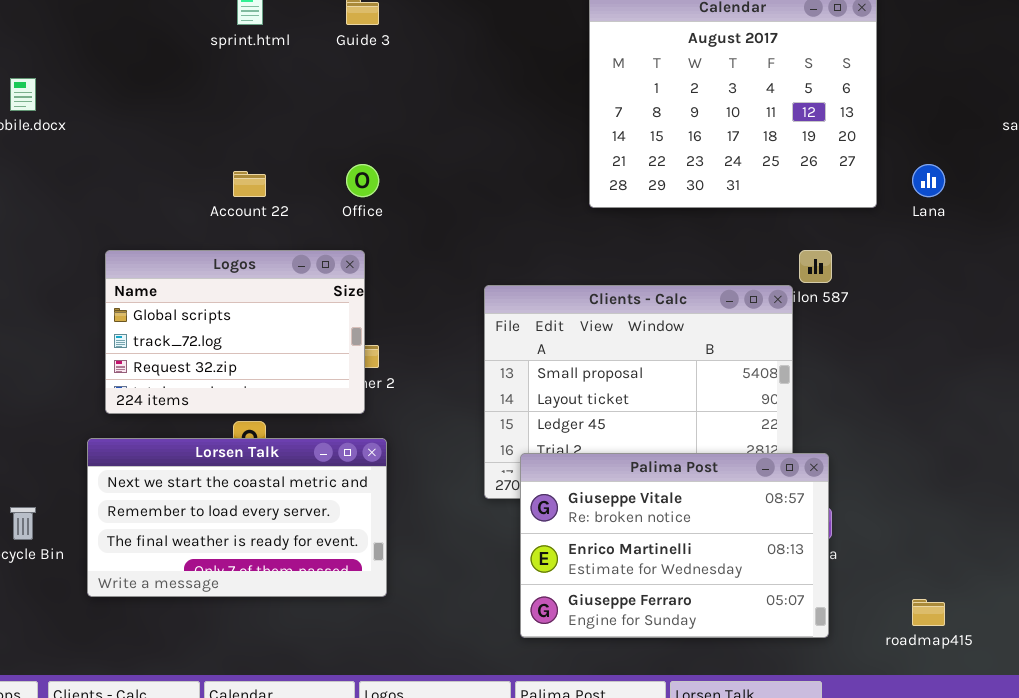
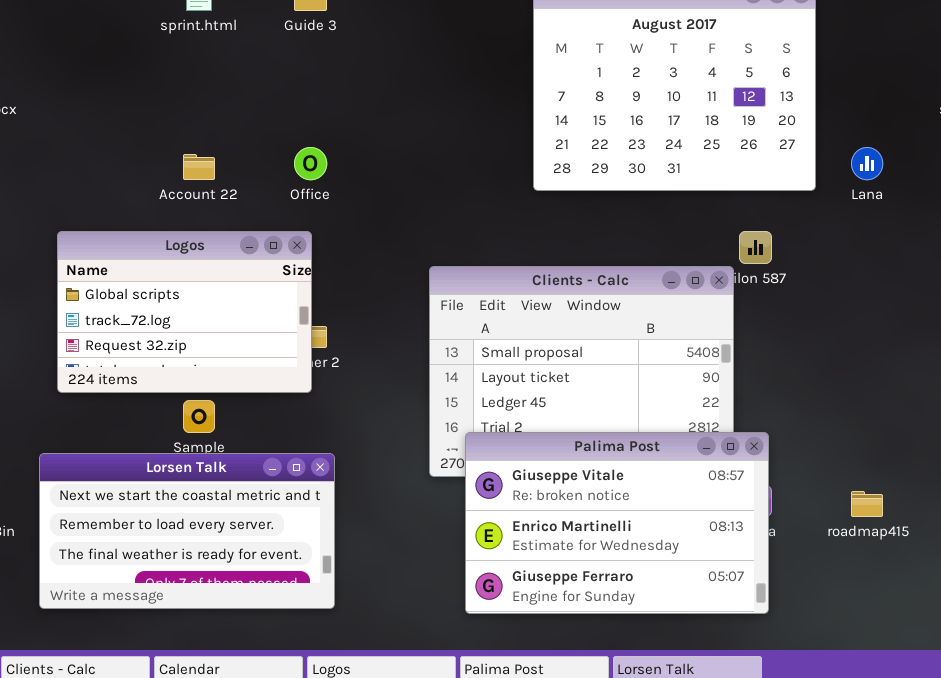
Lorsen Talk: [87,438,387,597] -> [39,453,335,609], moved
roadmap415: [912,599,945,626] -> [851,491,883,517], moved

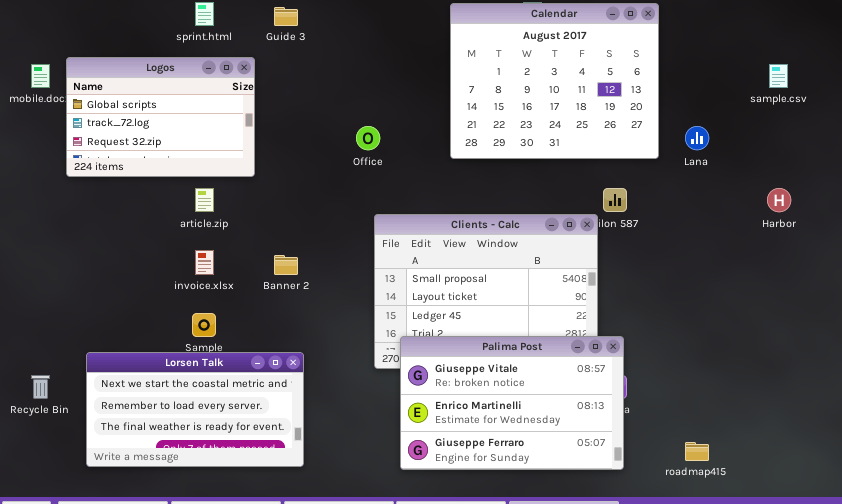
Office: [294,147,327,180] -> [356,126,380,150], moved
Logos: [57,231,312,393] -> [66,57,255,177], moved
roadmap415: [851,491,883,517] -> [685,442,709,461], moved

